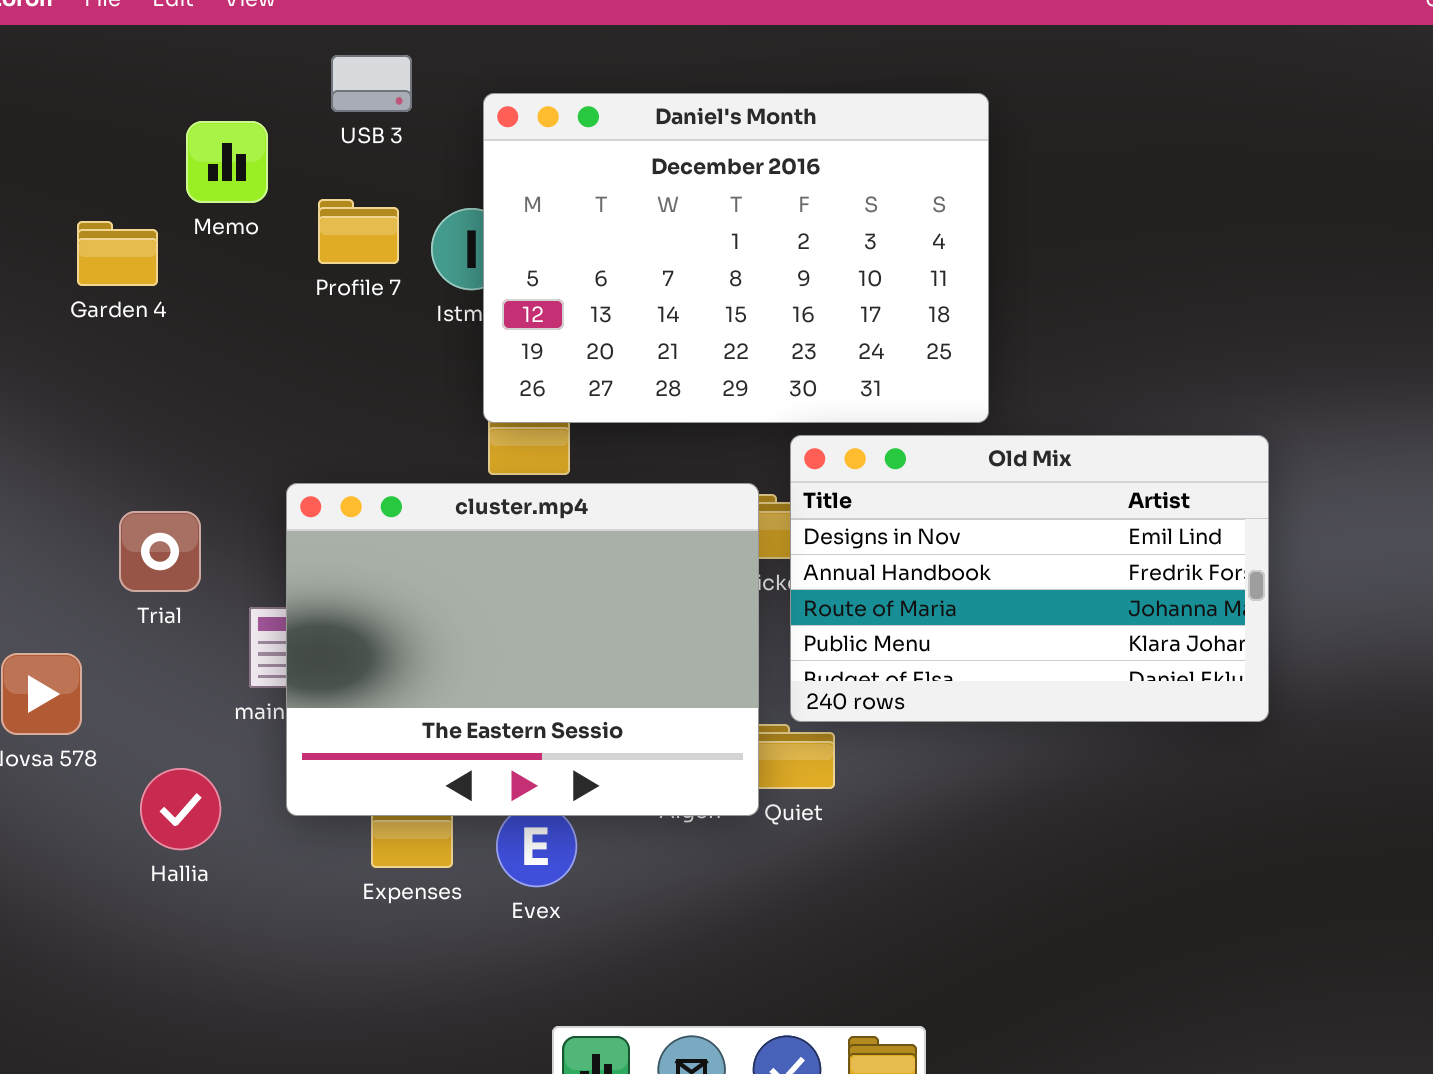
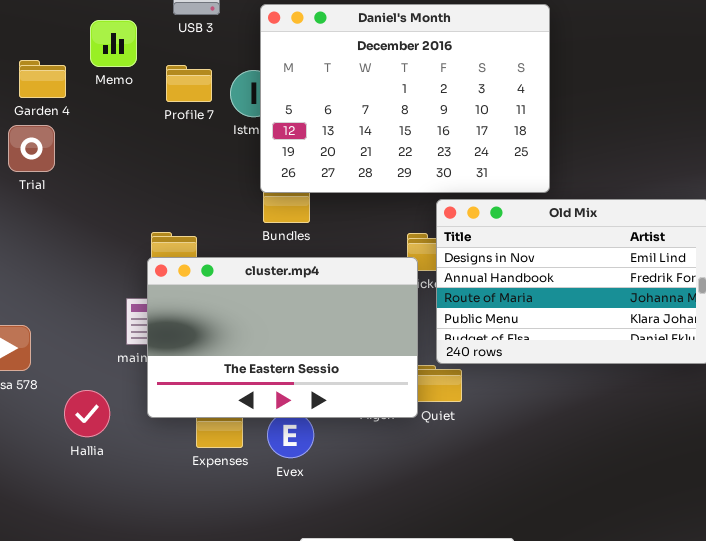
Garden 4: [77,221,158,286] -> [19,60,66,98], moved
cluster.mp4: [286,483,759,816] -> [147,257,418,418], resized
Trial: [119,511,201,592] -> [8,125,55,172], moved

